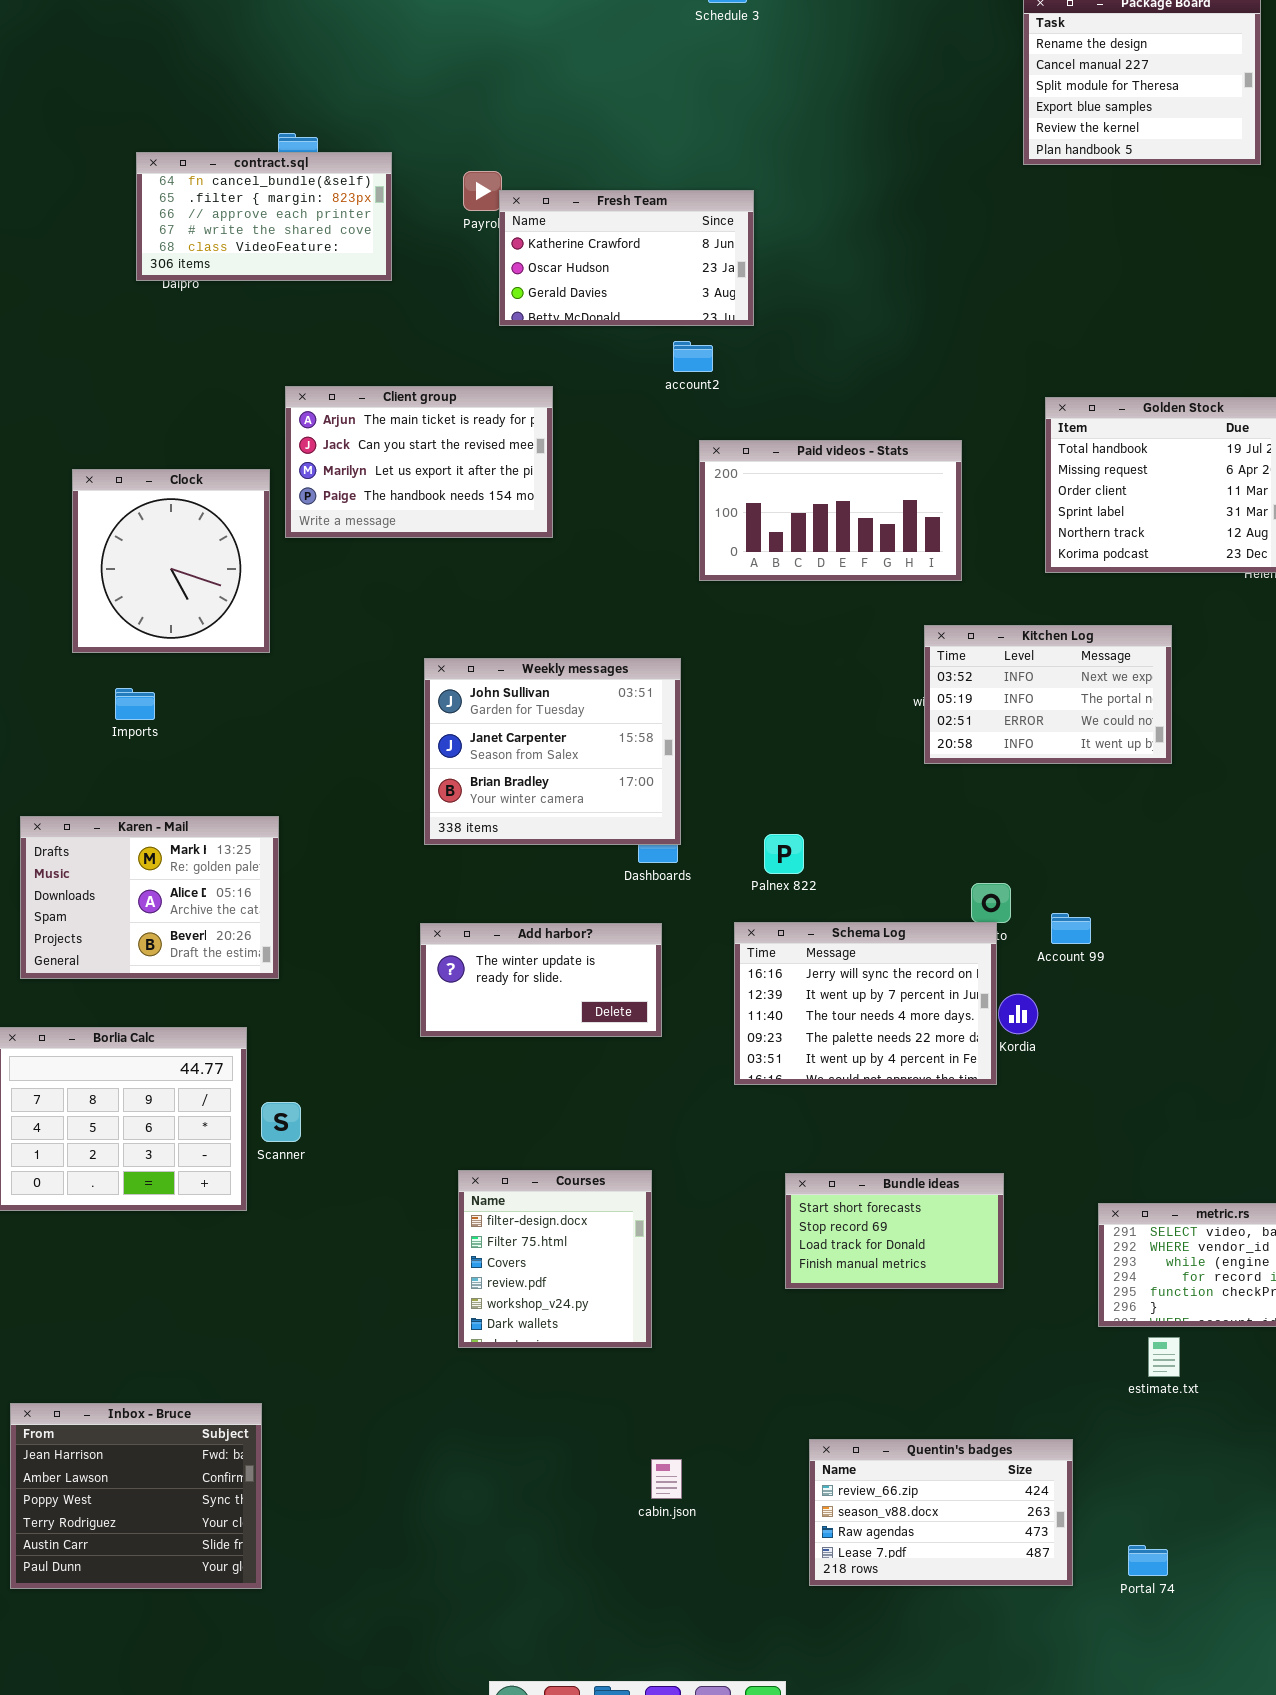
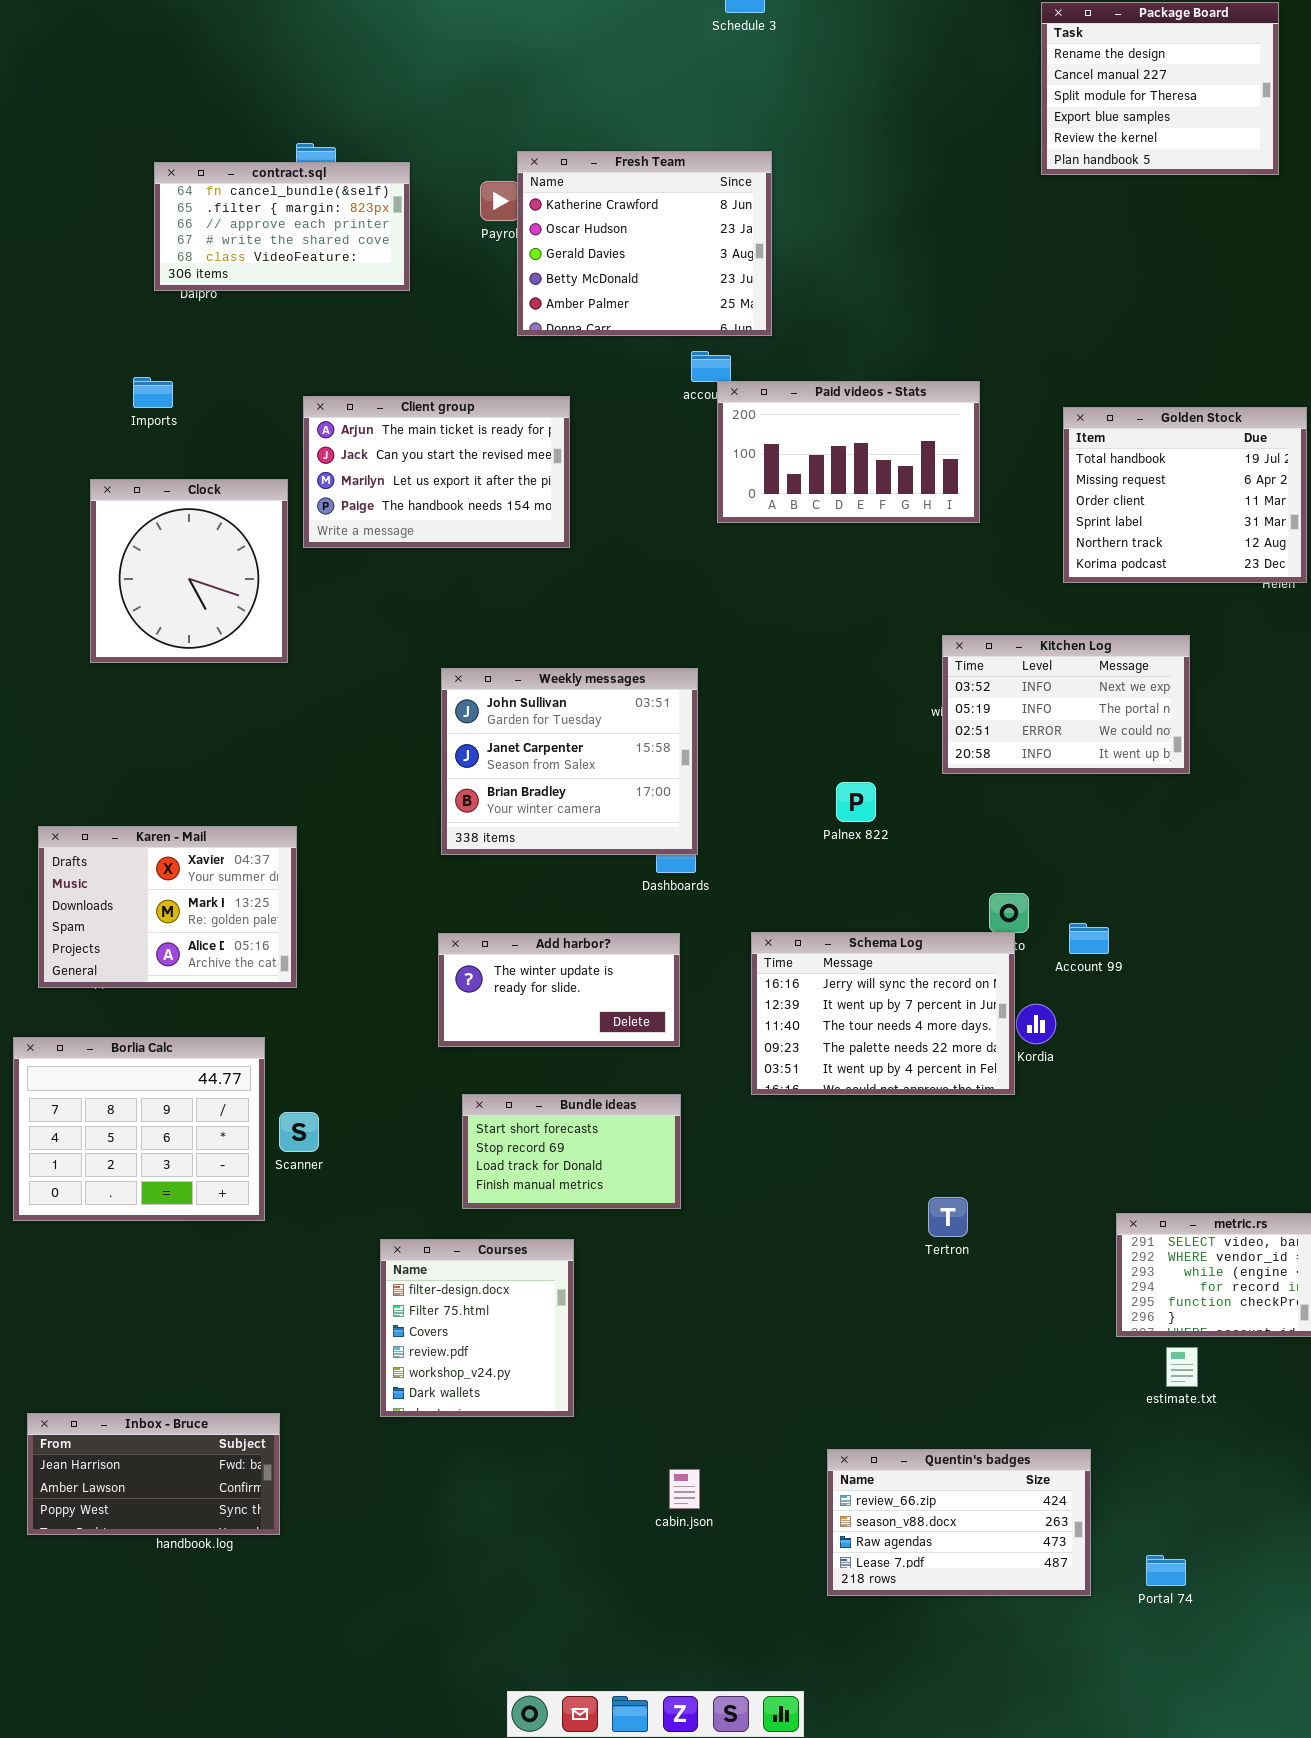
Fresh Team: [499,190,754,326] -> [517,151,772,336], resized
Paid videos - Stats: [699,440,962,581] -> [717,381,980,523], moved
Imports: [115,688,155,720] -> [133,377,173,408], moved
Karen - Mail: [20,816,279,979] -> [38,826,297,988], scrolled up 1 row
Palnex 822: [764,834,804,874] -> [836,782,876,822], moved
Courses: [458,1170,652,1348] -> [380,1239,574,1417], moved
Bundle ideas: [785,1173,1004,1289] -> [462,1094,681,1209], moved
Inbox - Bruce: [10,1403,262,1589] -> [27,1413,280,1535], resized

